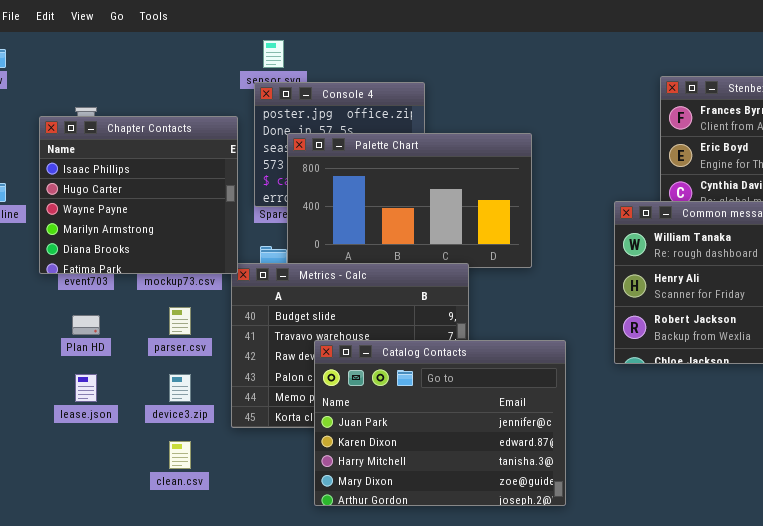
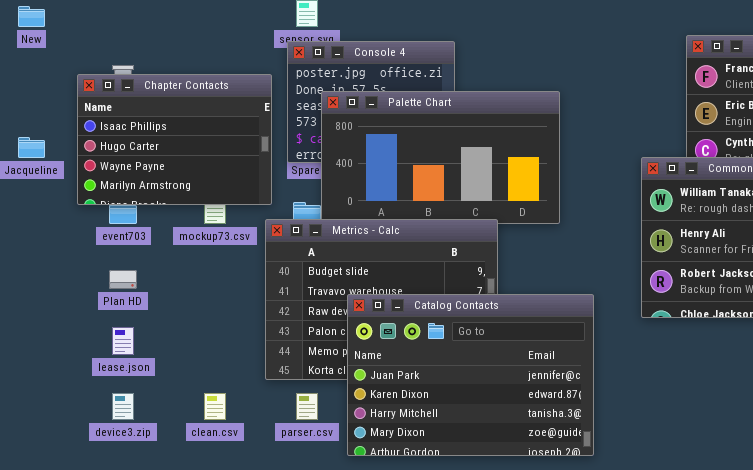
Chapter Contacts: [39,116,238,274] -> [77,74,272,205], resized
parser.csv: [169,307,191,335] -> [296,393,318,420], moved
device3.zip: [169,374,191,402] -> [112,393,134,420], moved

